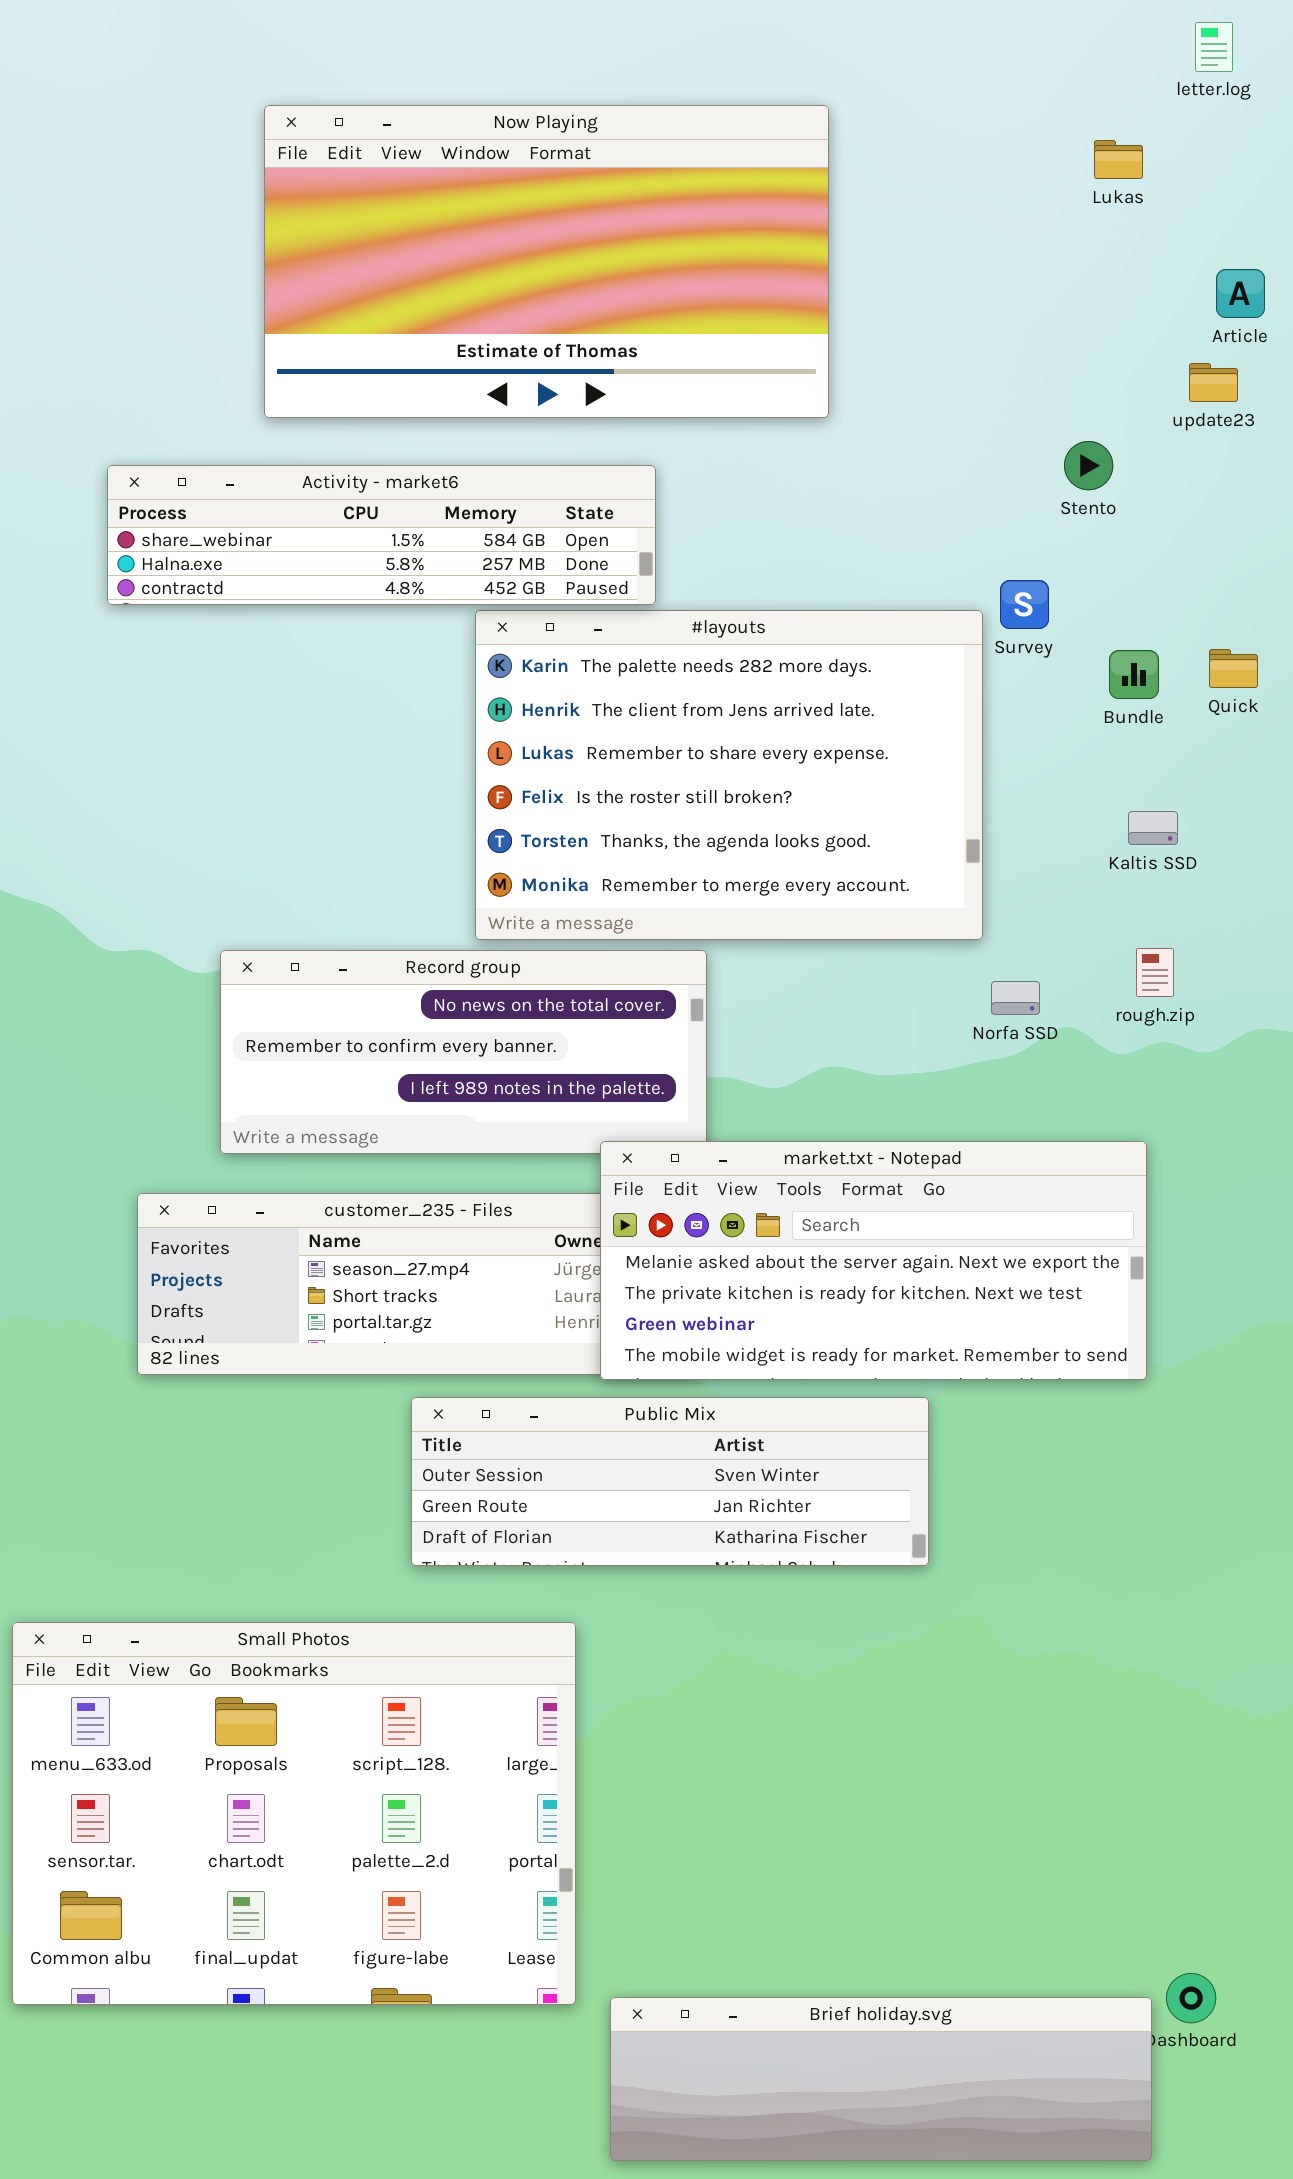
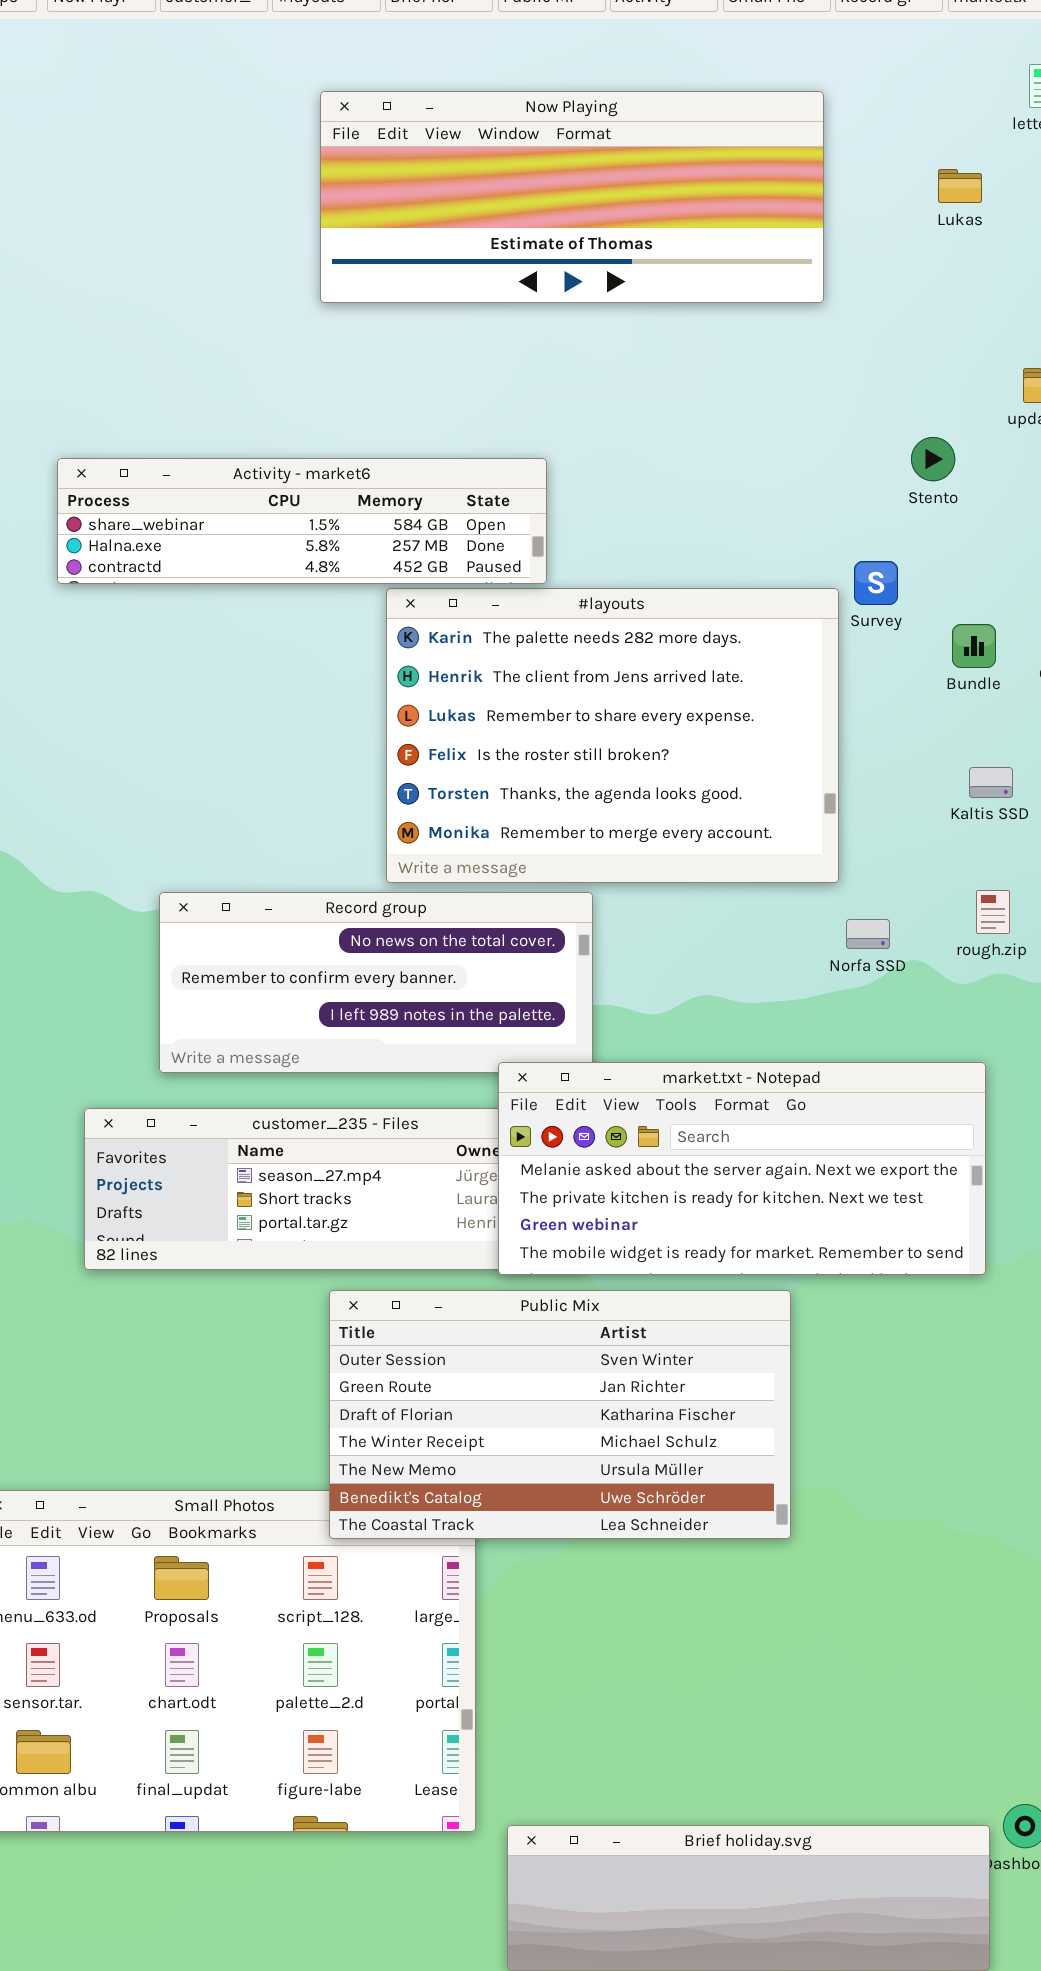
Now Playing: [264,105,829,418] -> [320,91,824,303], moved, resized
Public Mix: [411,1397,929,1566] -> [329,1290,791,1539], resized

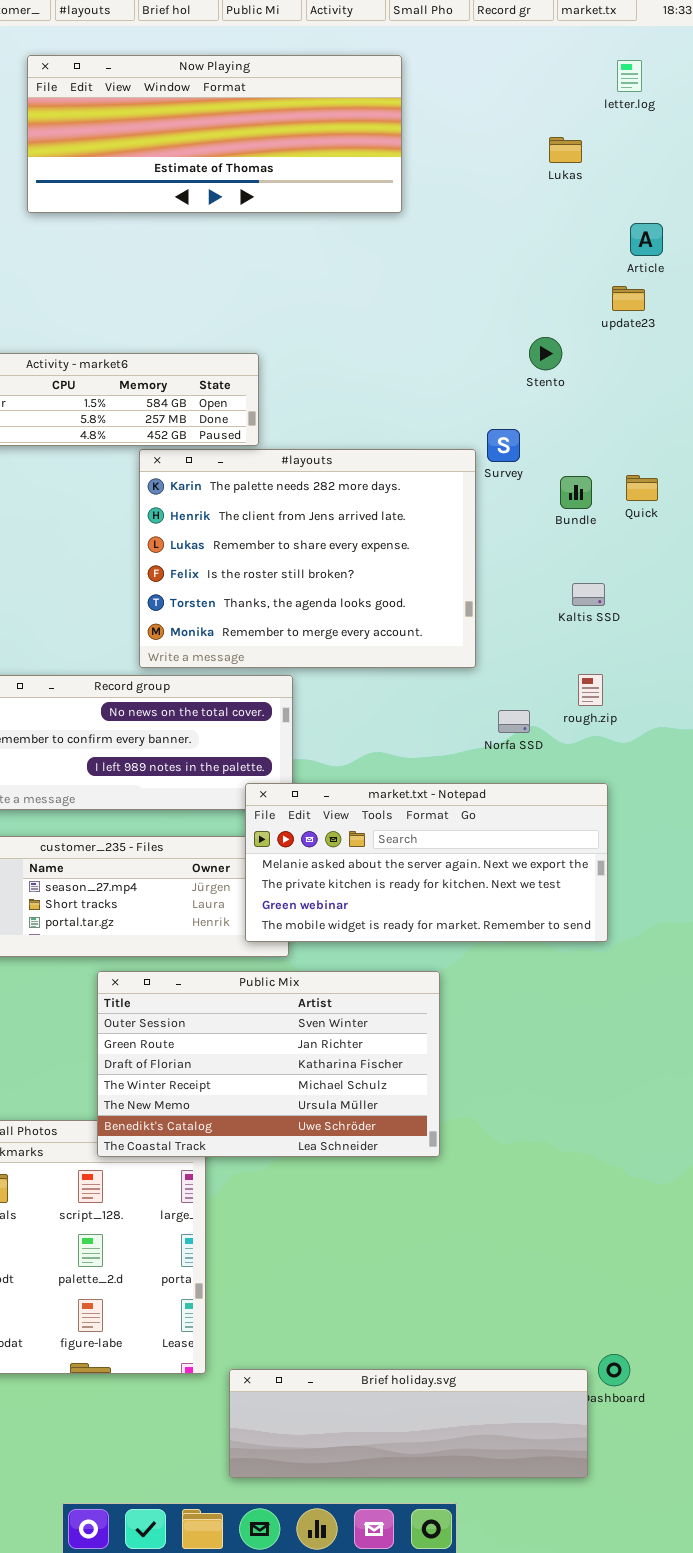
Now Playing: [320,91,824,303] -> [27,55,402,213], moved
Norfa SSD: [846,919,890,949] -> [498,710,530,733], moved
market.txt - Notepad: [498,1062,986,1275] -> [245,783,608,942], moved

